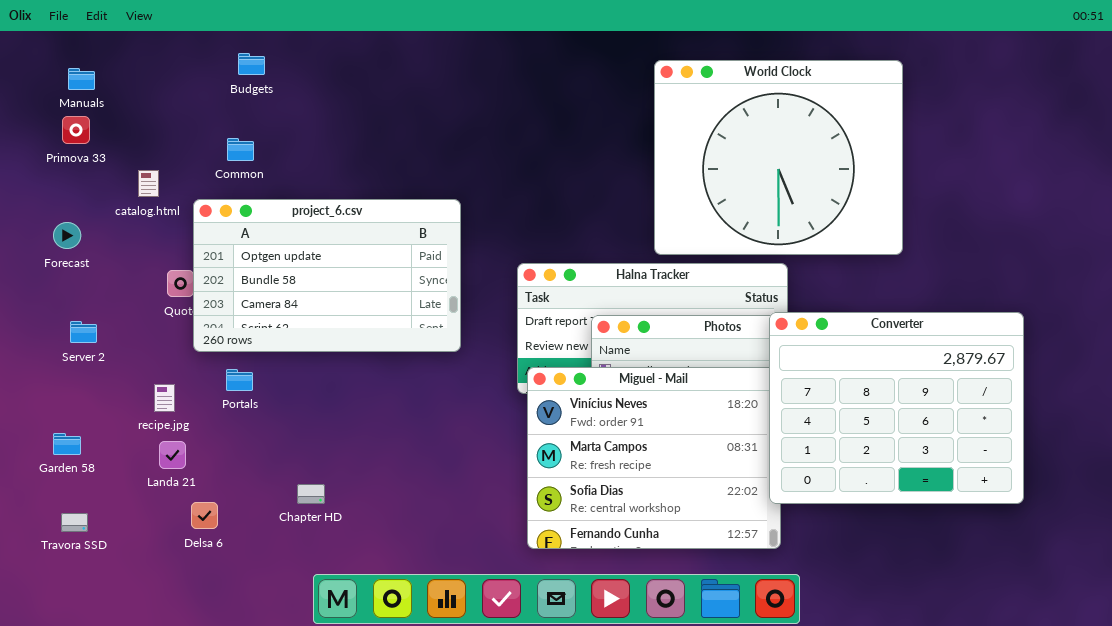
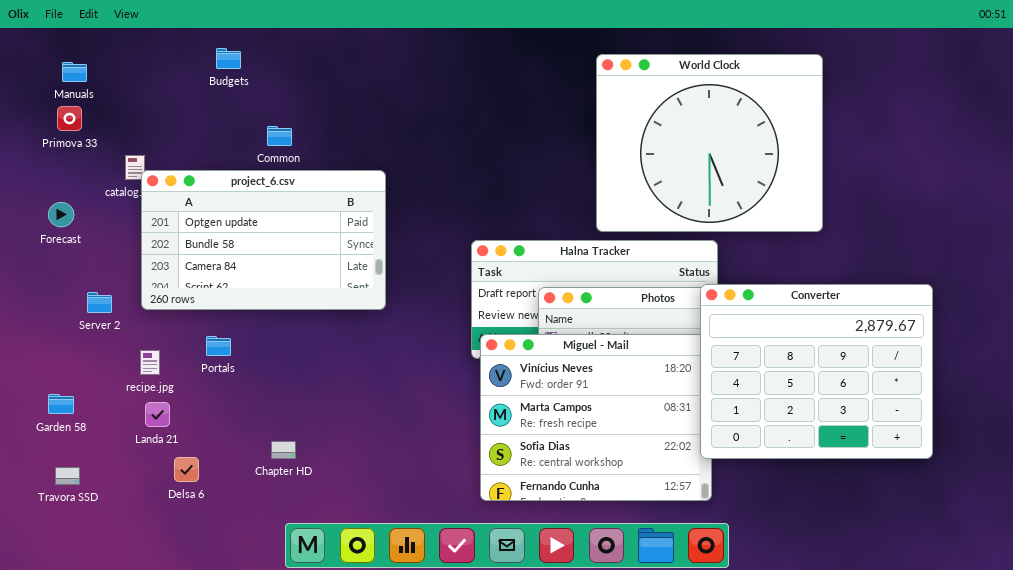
Common: [227,138,254,161] -> [267,126,292,146], moved
project_6.csv: [193,199,461,352] -> [141,170,386,310], moved
Server 2: [70,321,97,343] -> [87,292,112,313], moved

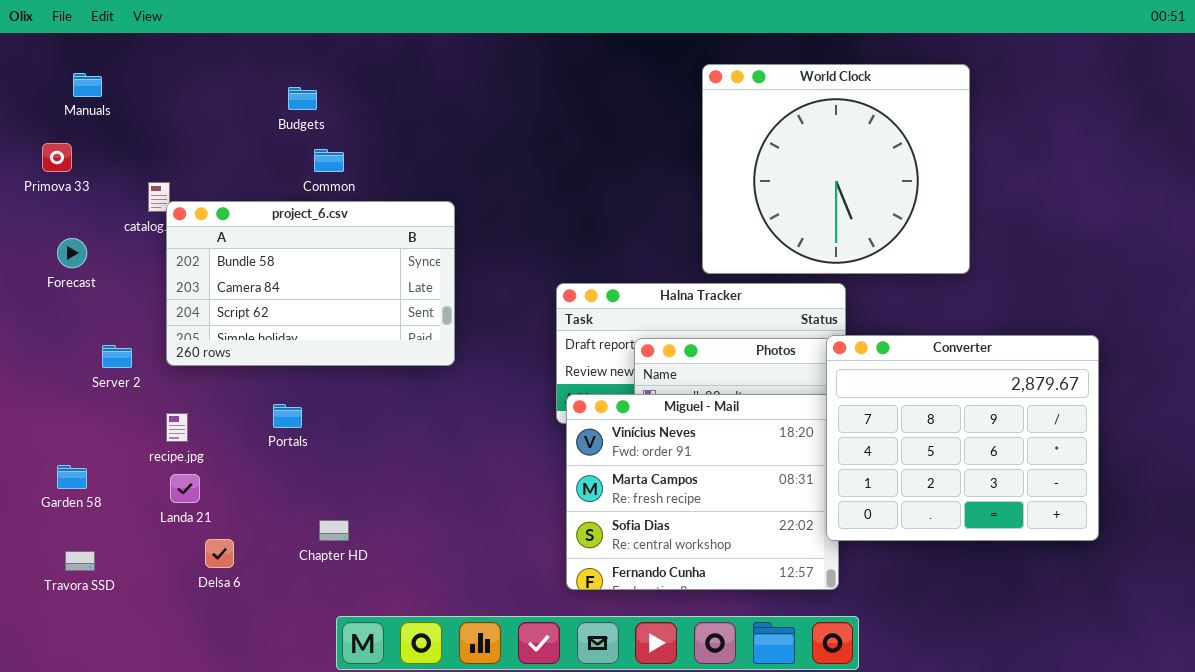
Budgets: [216,48,241,69] -> [288,87,317,110], moved
Primova 33: [57,106,82,131] -> [42,143,72,172], moved
project_6.csv: [141,170,386,310] -> [166,201,455,366], scrolled down 1 row
Portals: [206,336,231,356] -> [273,404,302,428], moved

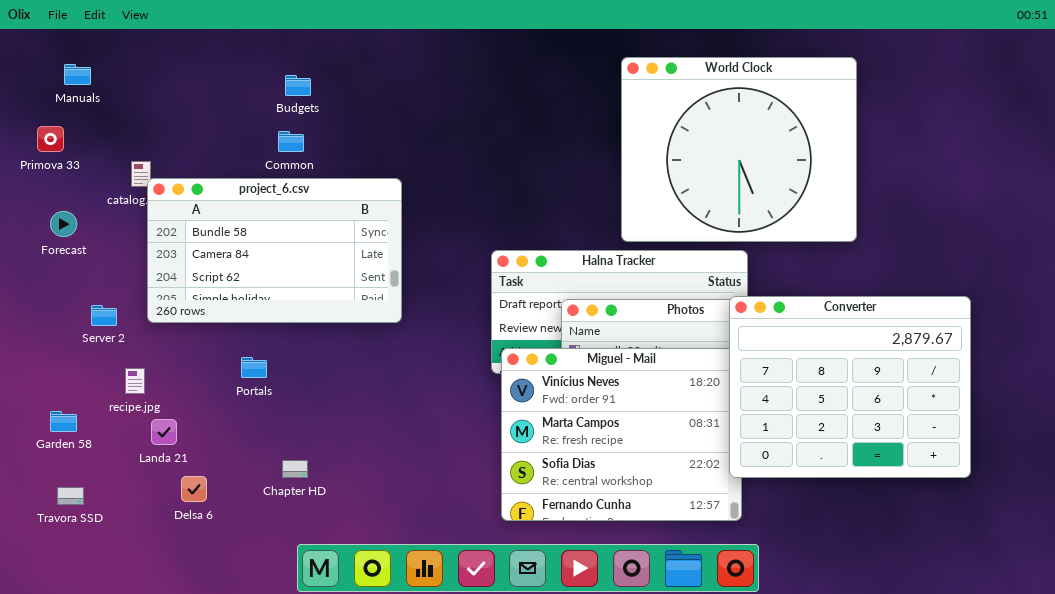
Budgets: [288,87,317,110] -> [285,75,311,96], moved
recipe.jpg: [166,413,188,442] -> [125,368,145,394], moved

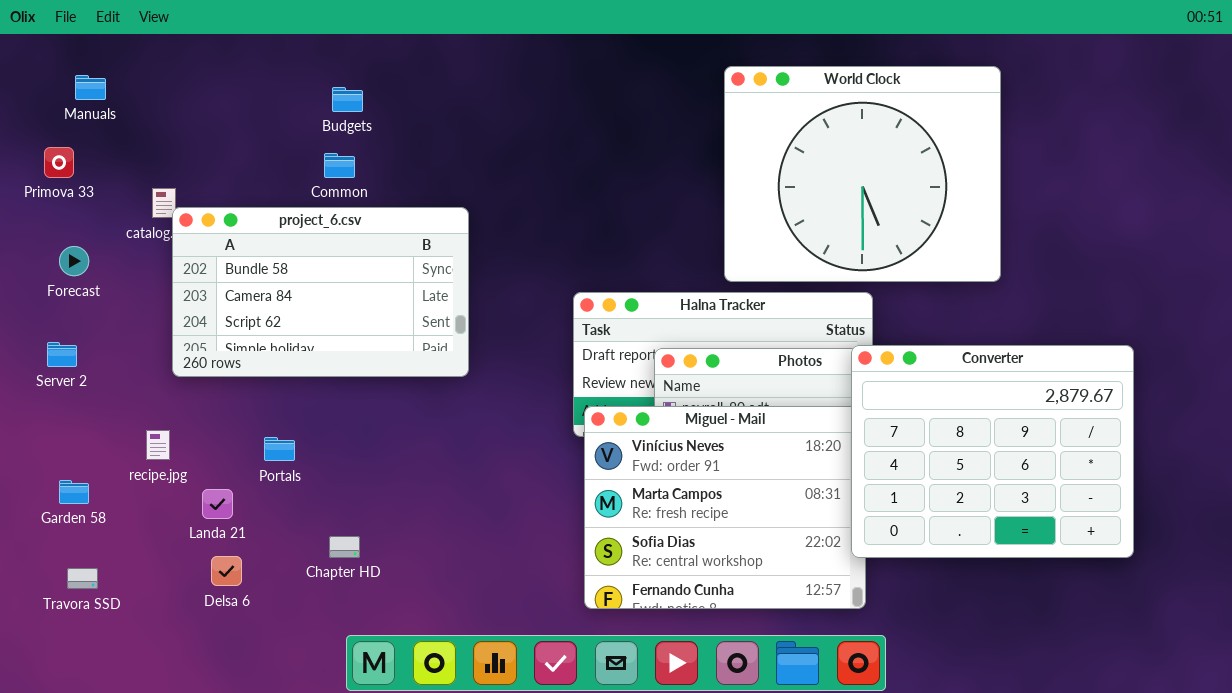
Server 2: [91,305,117,326] -> [47,342,77,367], moved
Portals: [241,357,267,378] -> [264,437,295,461], moved
Landa 21: [151,419,177,445] -> [202,489,233,519], moved

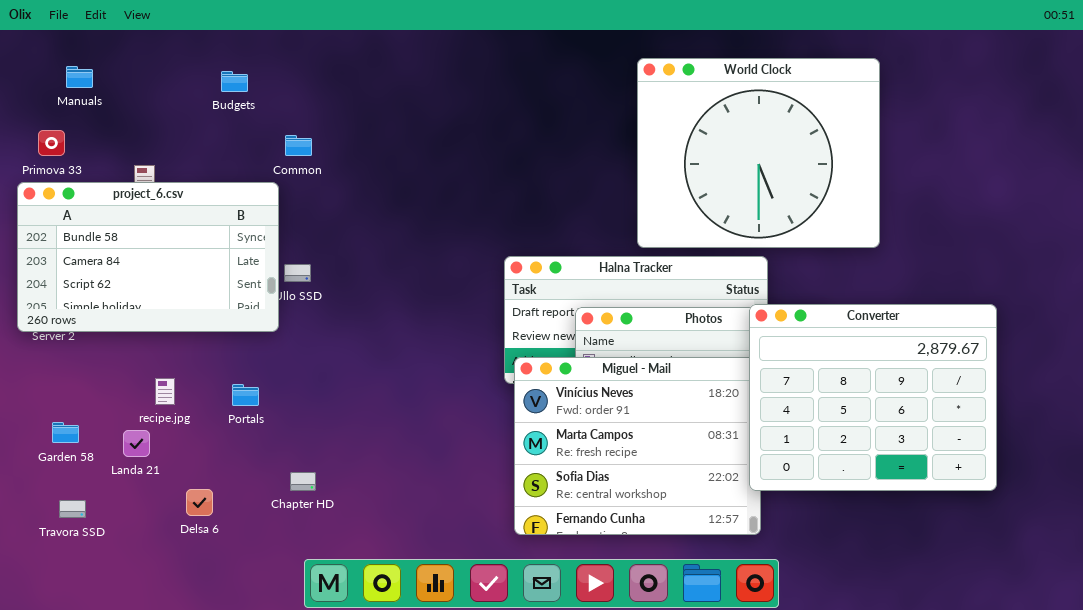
Budgets: [332,87,363,112] -> [221,71,248,92], moved
project_6.csv: [172,207,469,377] -> [17,182,279,332], moved
recipe.jpg: [146,430,170,460] -> [155,378,175,405], moved
Landa 21: [202,489,233,519] -> [123,430,150,457], moved

